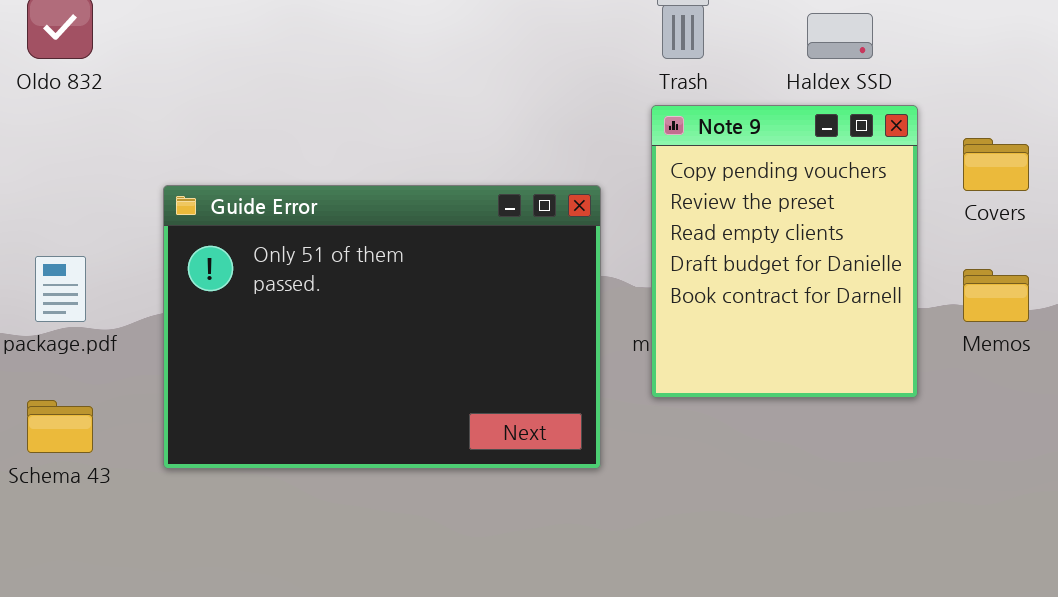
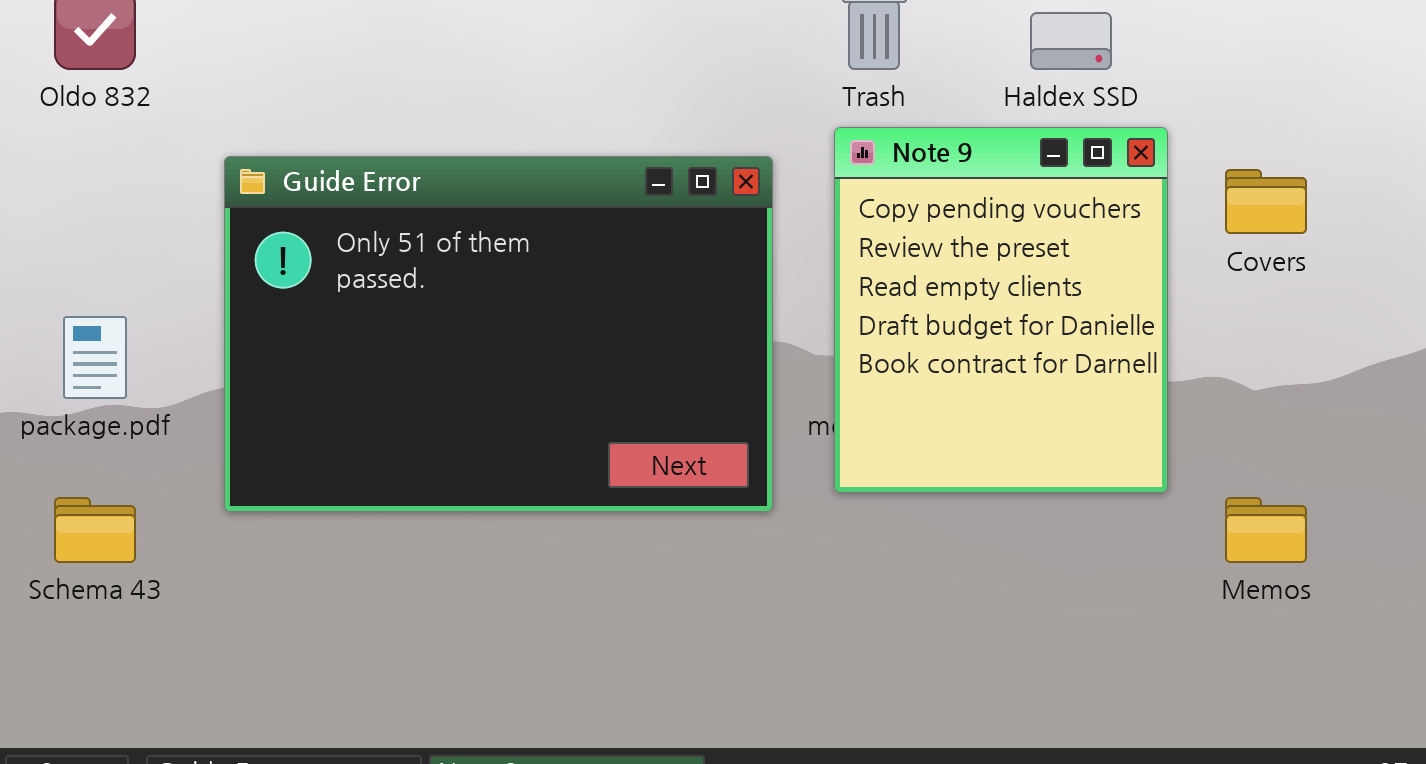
Guide Error: [163,185,601,469] -> [224,156,773,512], moved
Memos: [963,269,1029,322] -> [1225,497,1307,563], moved

